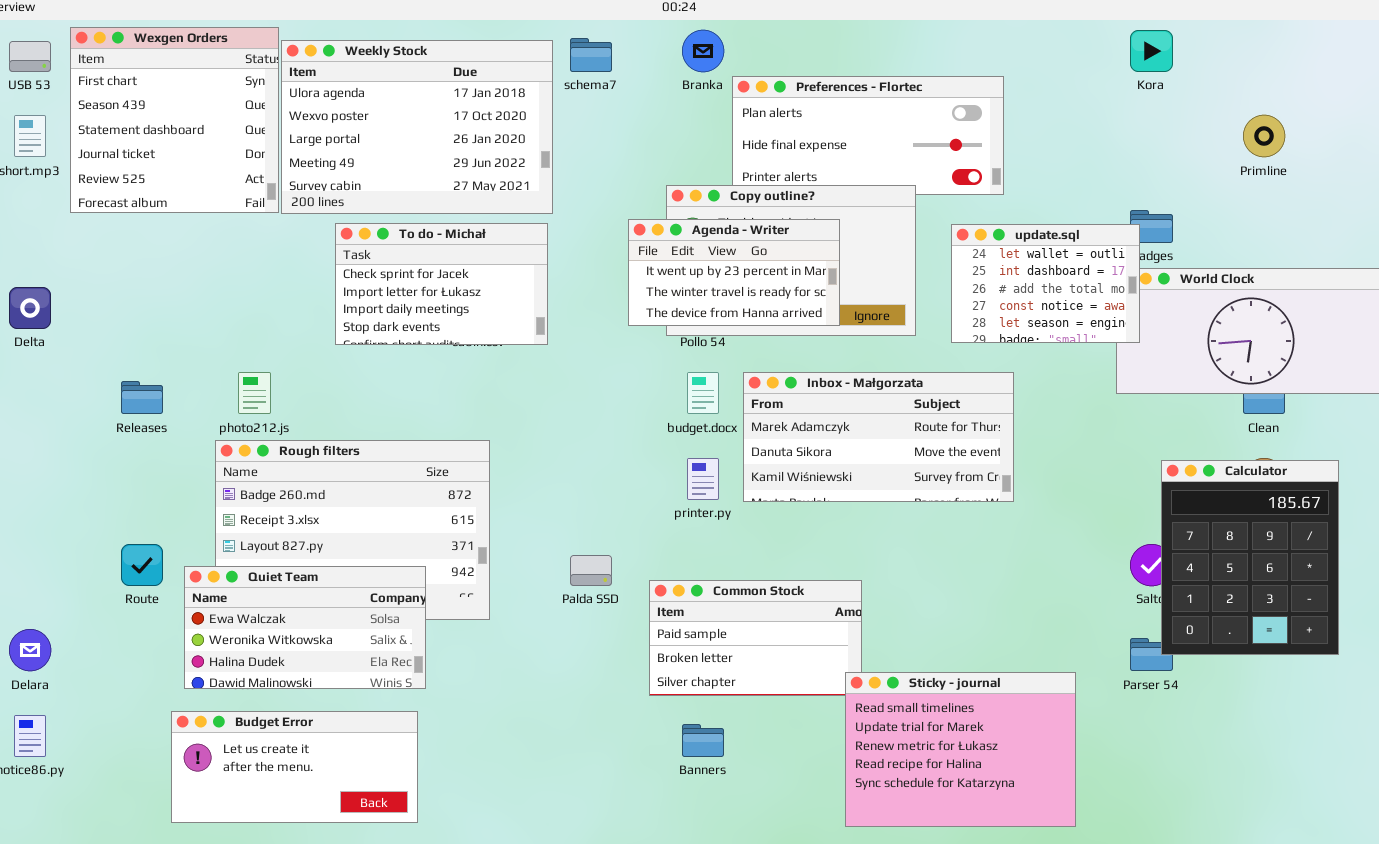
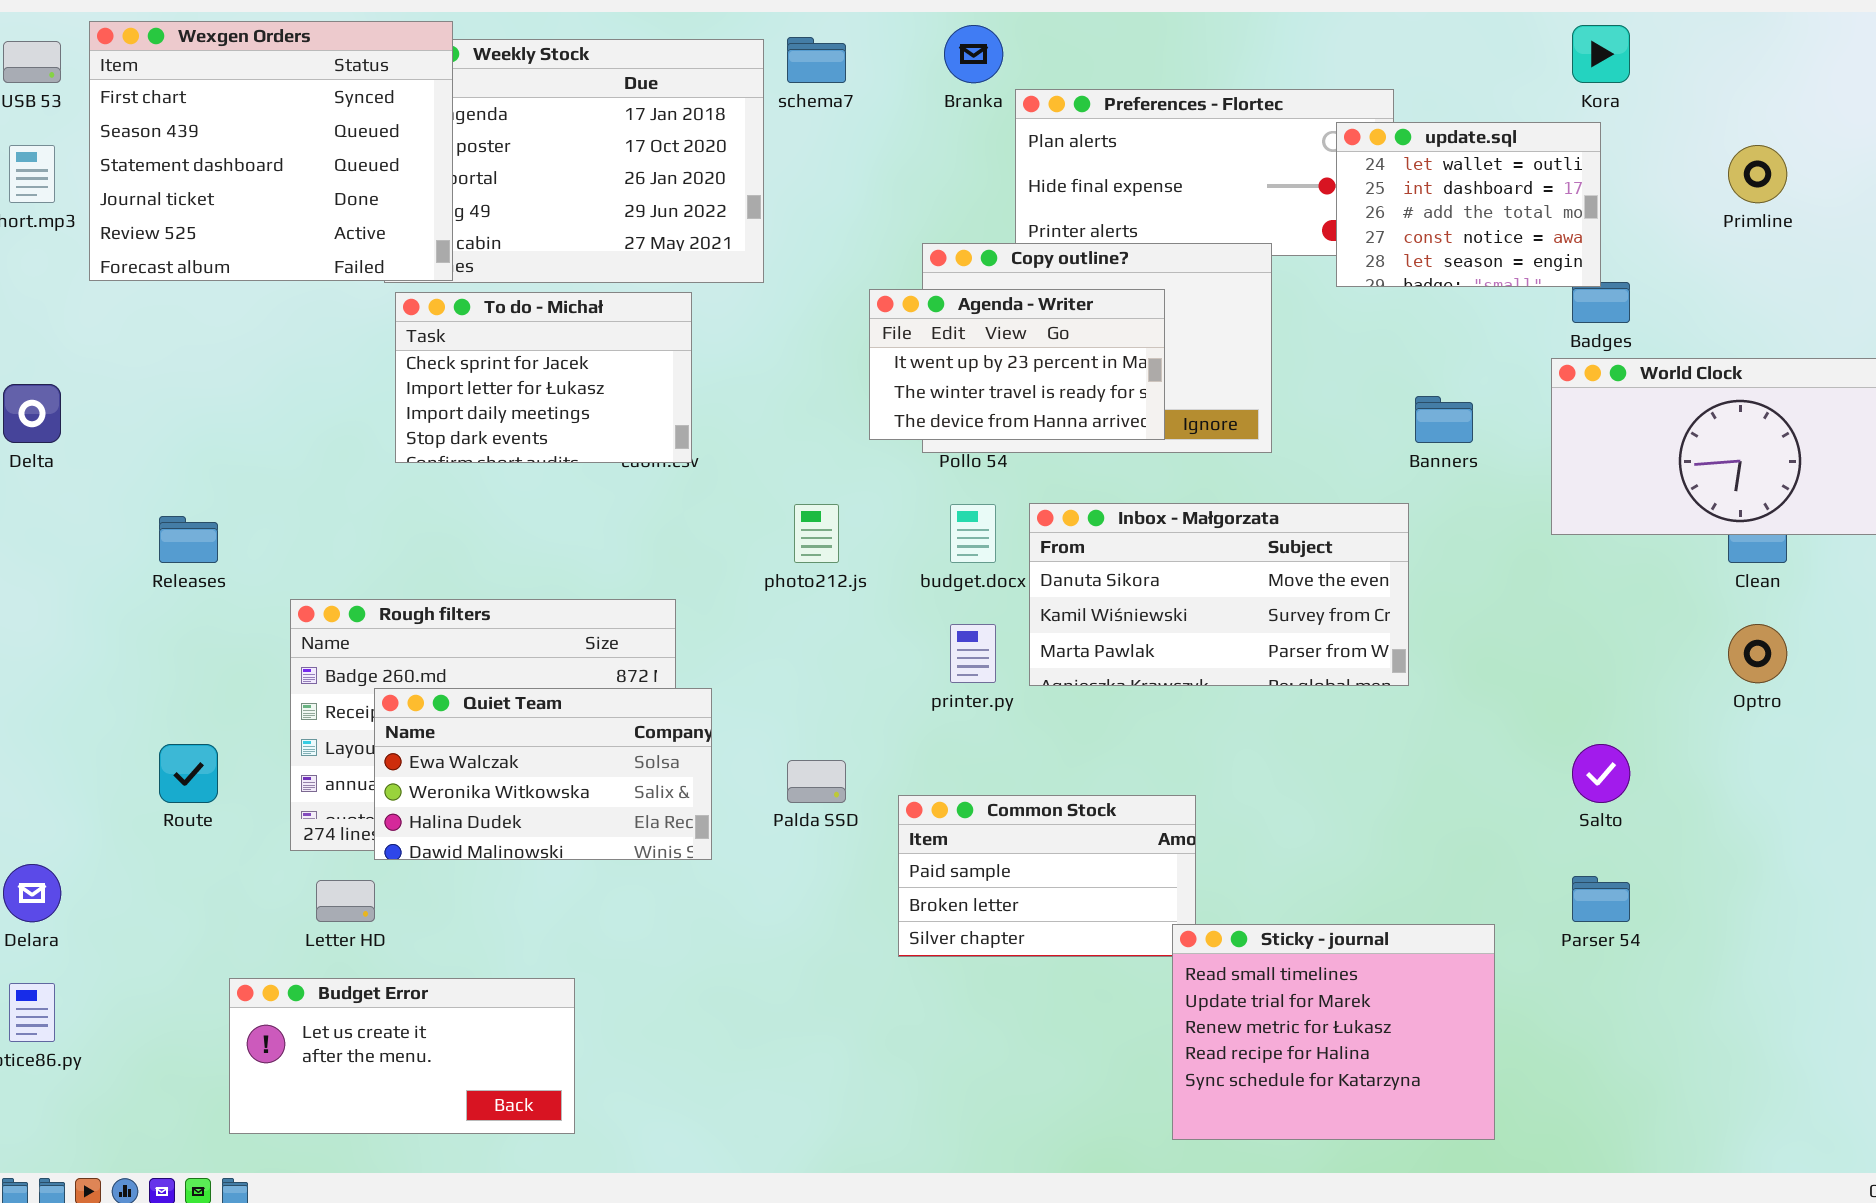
Wexgen Orders: [70,27,279,213] -> [89,21,453,281], resized
To do - Michał: [335,223,548,345] -> [395,292,692,463], moved
update.sql: [951,224,1140,343] -> [1336,122,1601,287], moved
Inbox - Małgorzata: [743,372,1014,502] -> [1029,503,1409,686], scrolled down 1 row
photo212.js: [238,372,271,414] -> [794,504,839,563], moved
Calculator: [1161,460,1339,655] -> none, closed
Quiet Team: [184,566,426,689] -> [374,688,712,860], moved
Banners: [682,724,724,757] -> [1415,396,1473,443], moved

